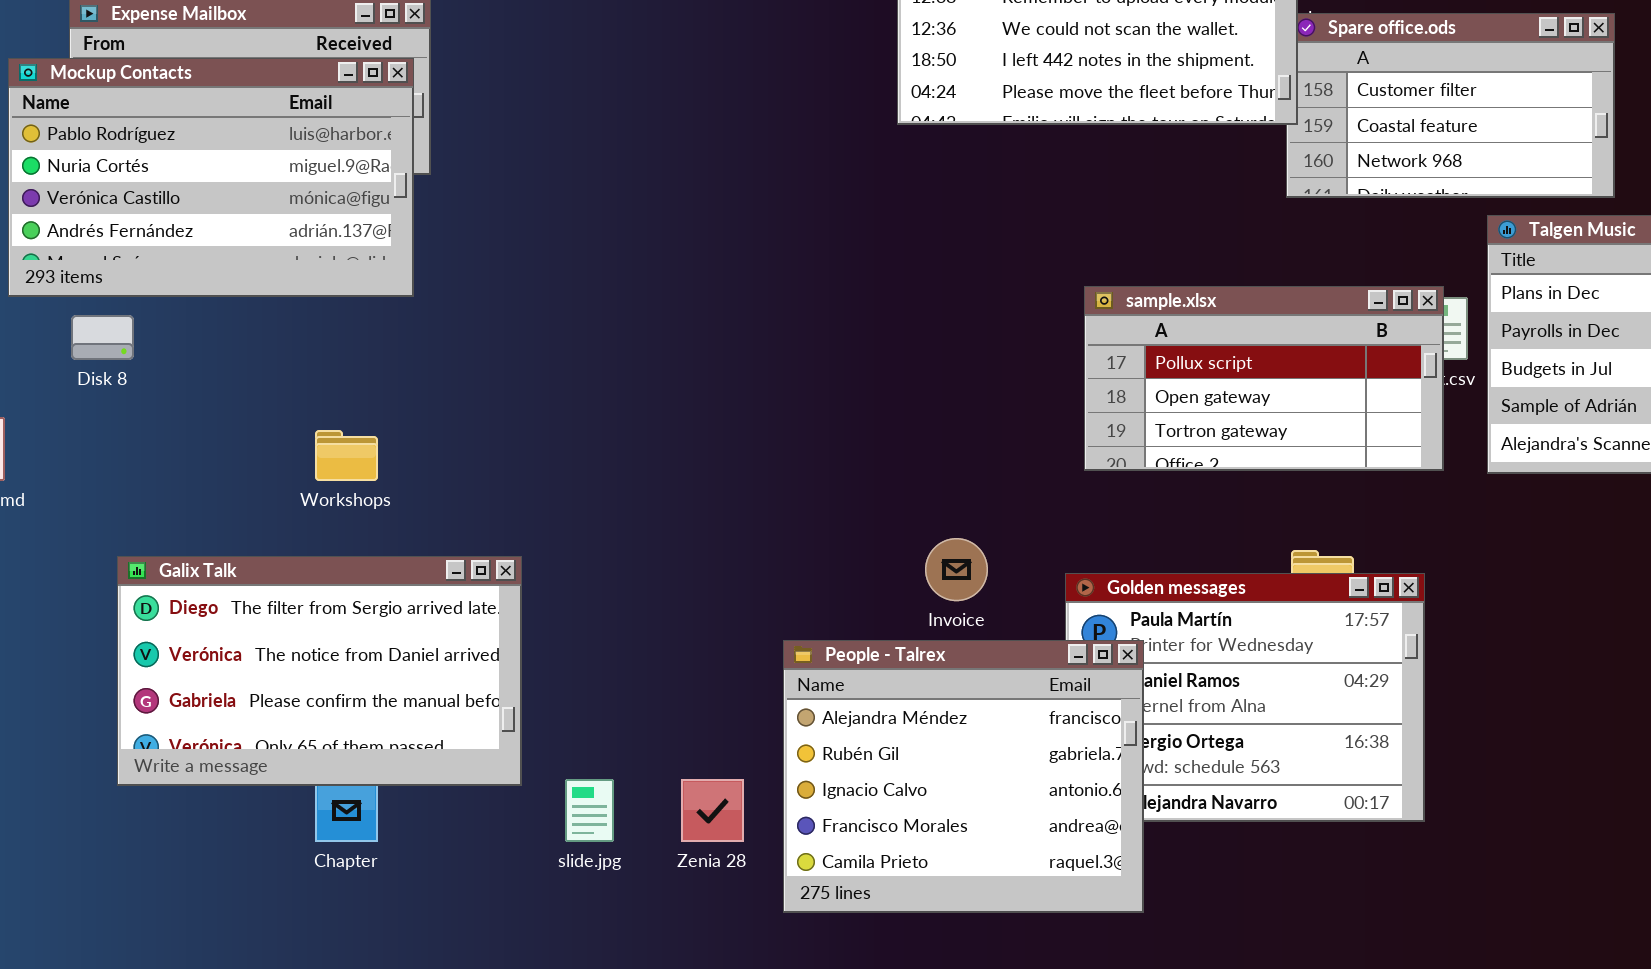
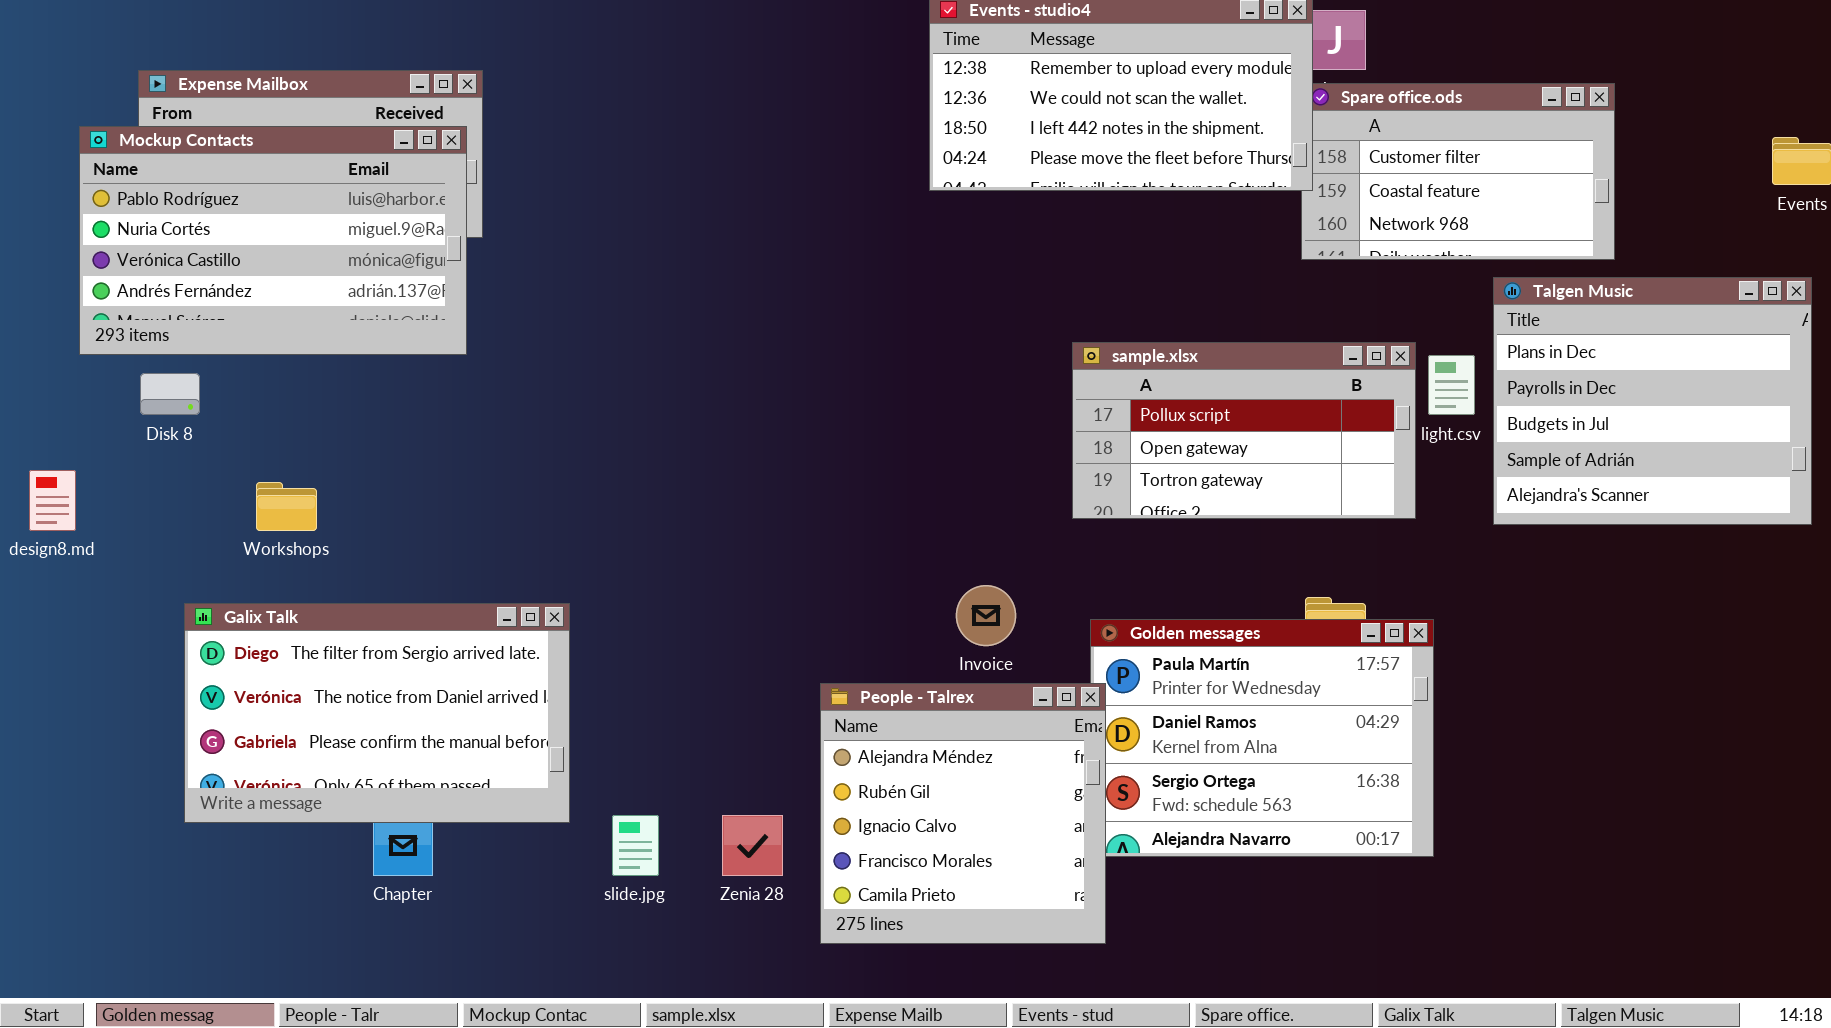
sample.xlsx: [1084,286,1444,471] -> [1072,342,1416,519], moved
Workshops: [315,430,378,481] -> [256,482,317,531], moved
People - Talrex: [783,640,1144,913] -> [820,683,1106,944], resized

